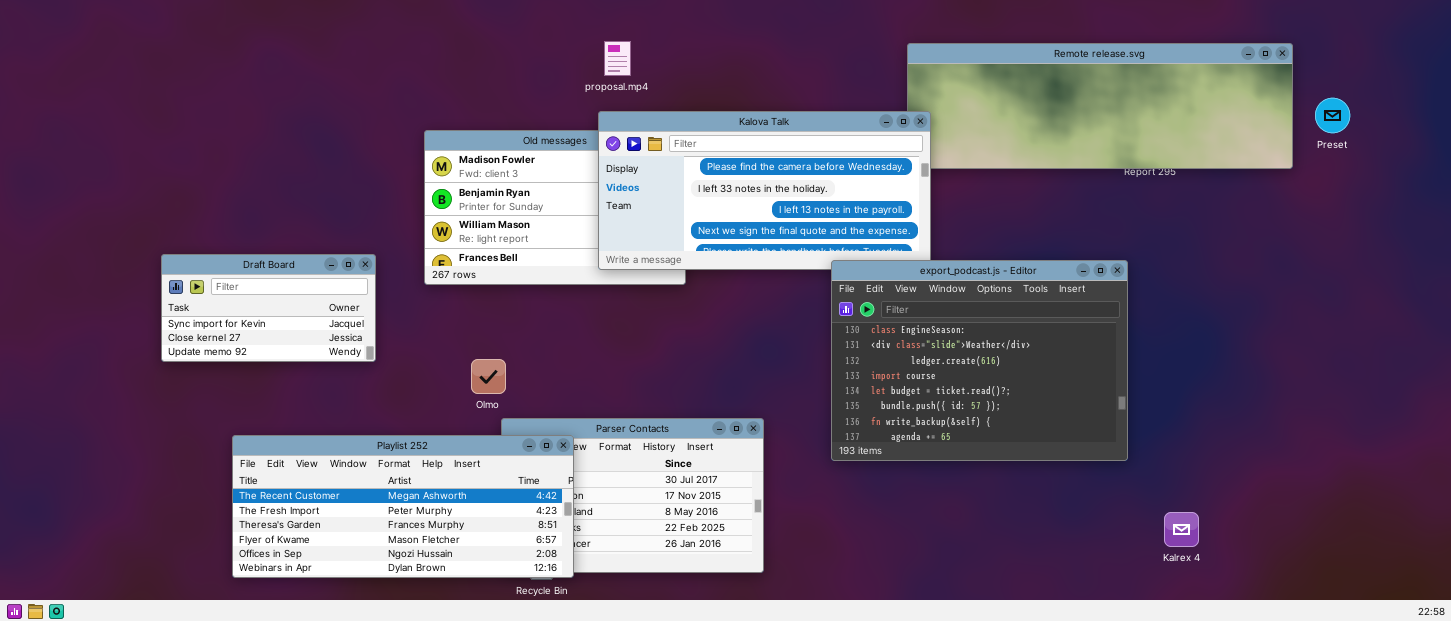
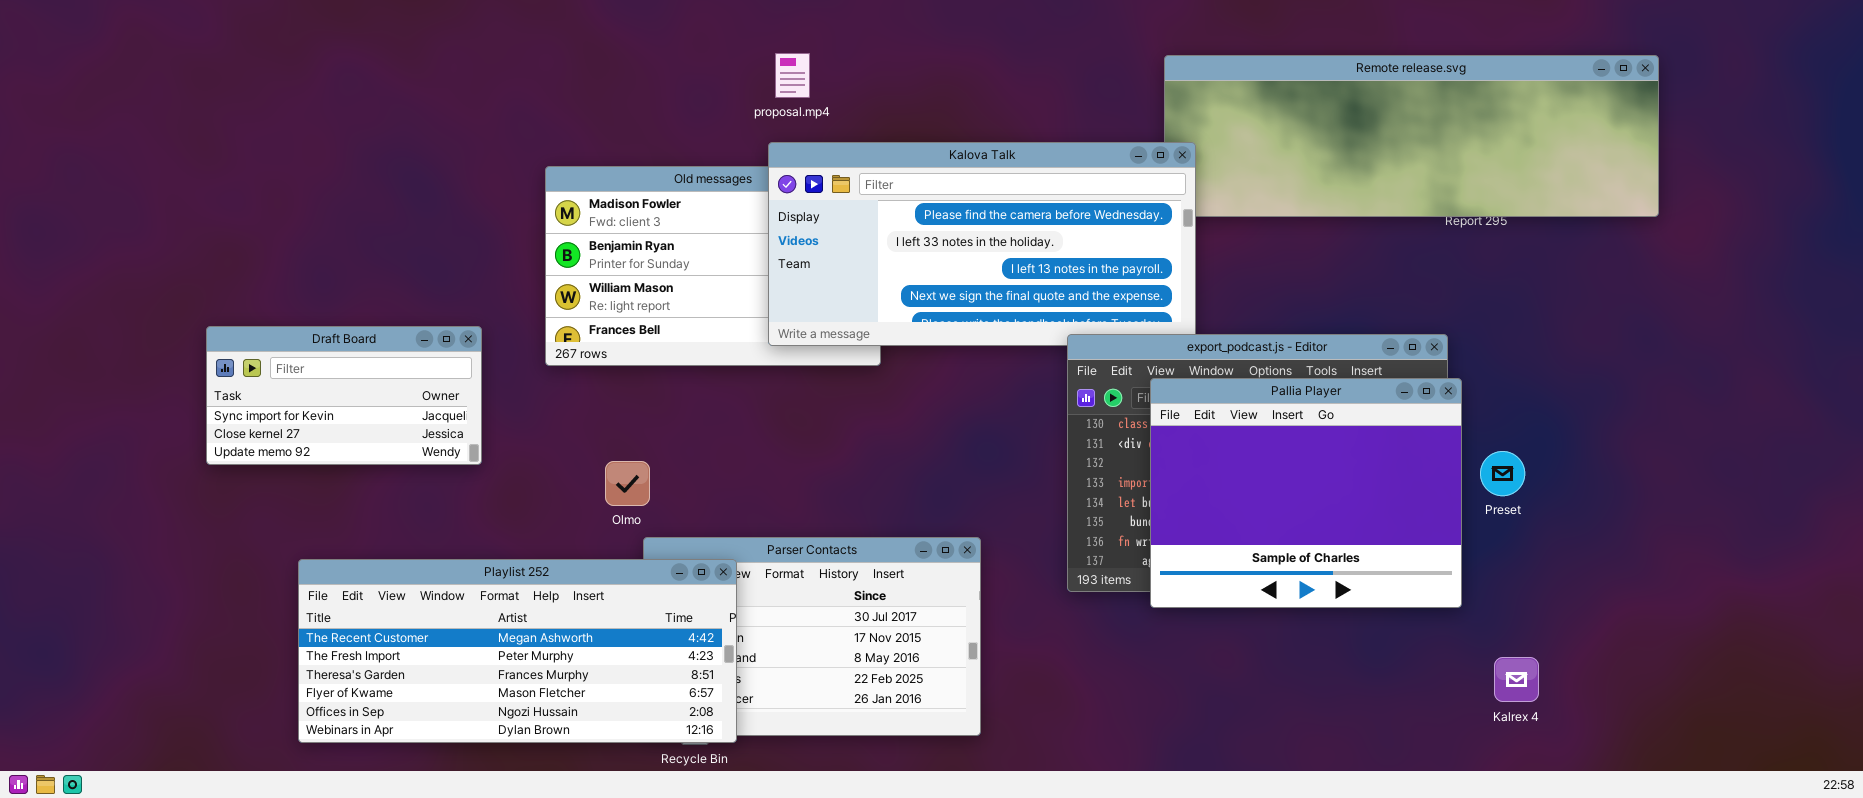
Preset: [1315,98,1350,133] -> [1480,451,1525,496], moved
Pallia Player: none -> [1150,378,1462,608], opened

